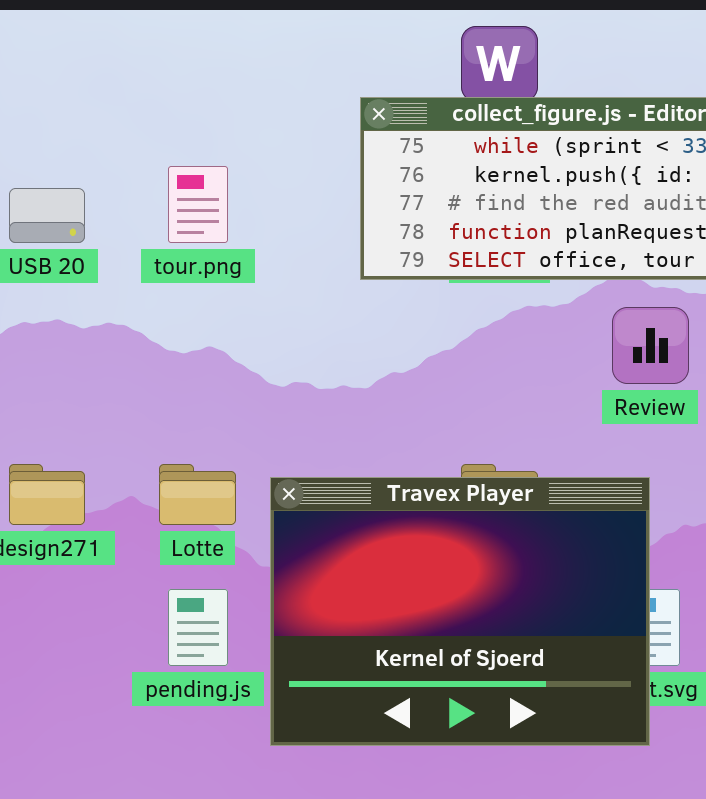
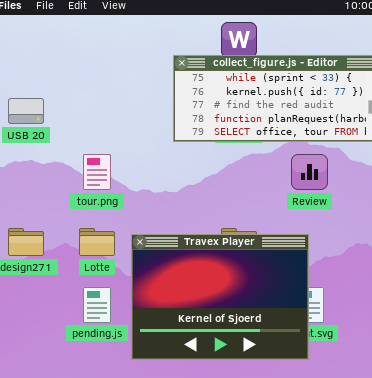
tour.png: [168,166,228,243] -> [83,154,111,190], moved

